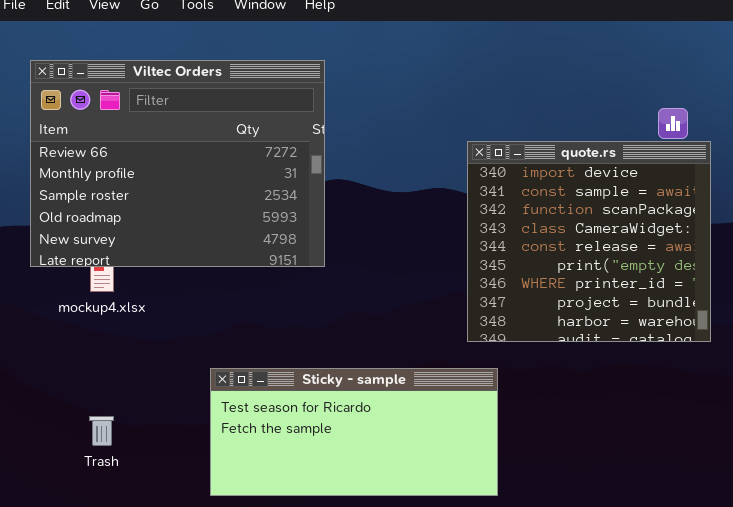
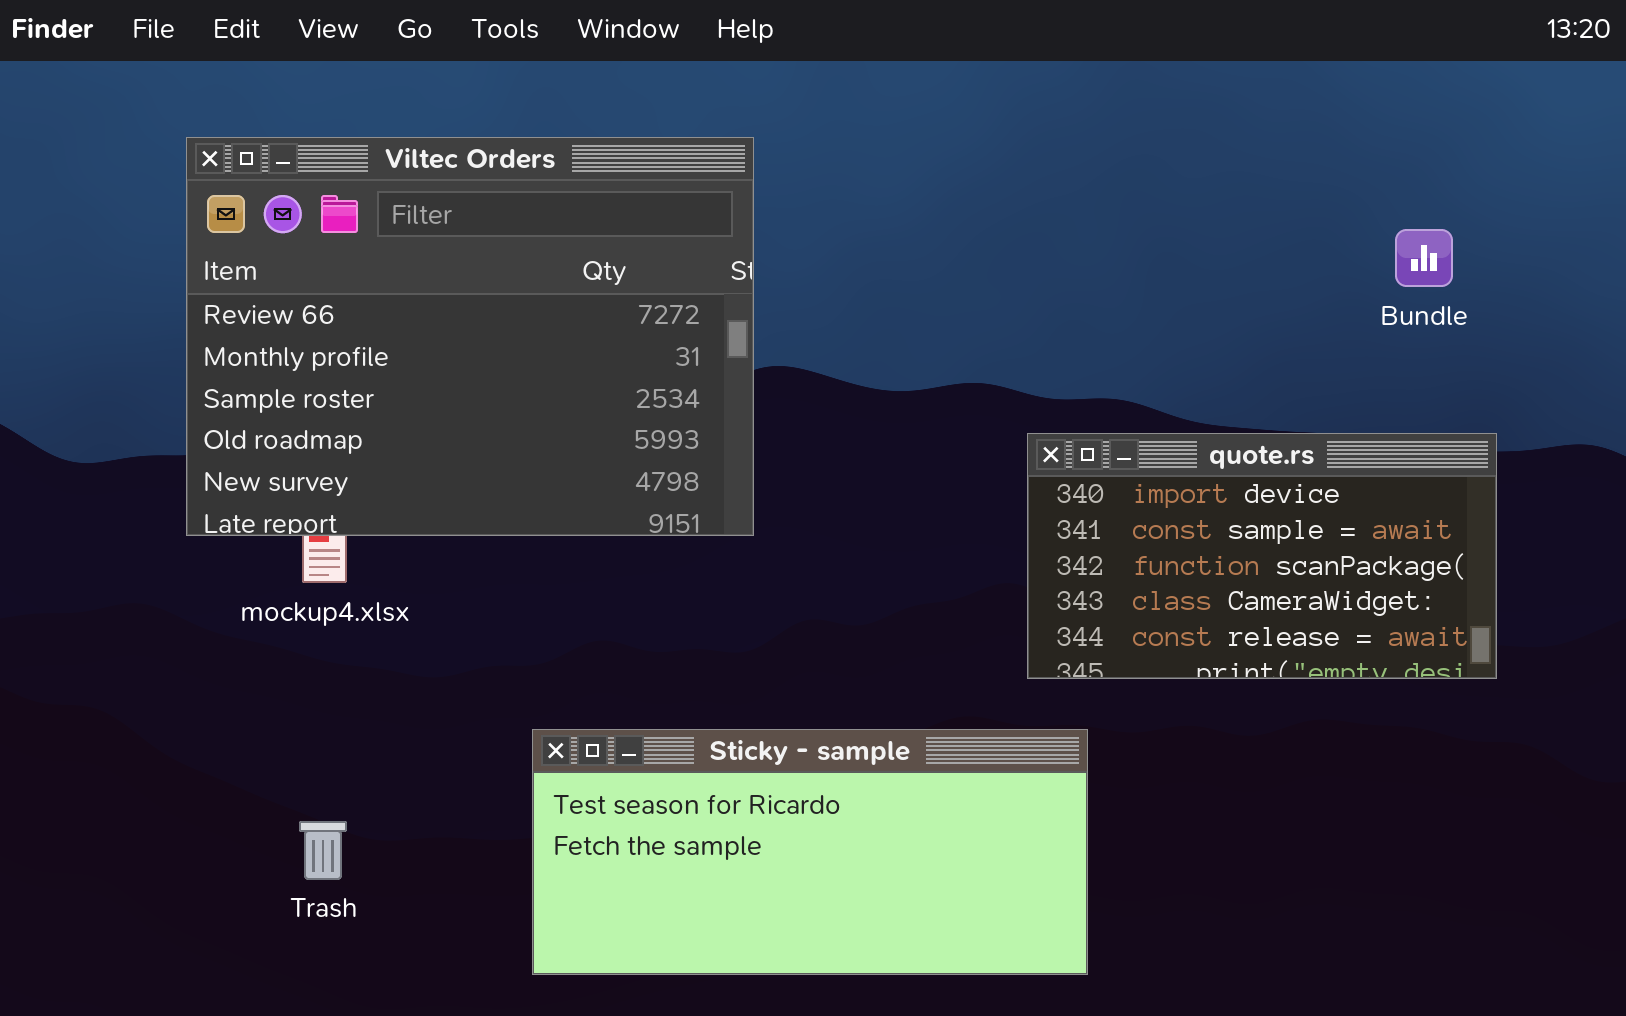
quote.rs: [467,141,711,342] -> [1027,433,1497,679], resized

